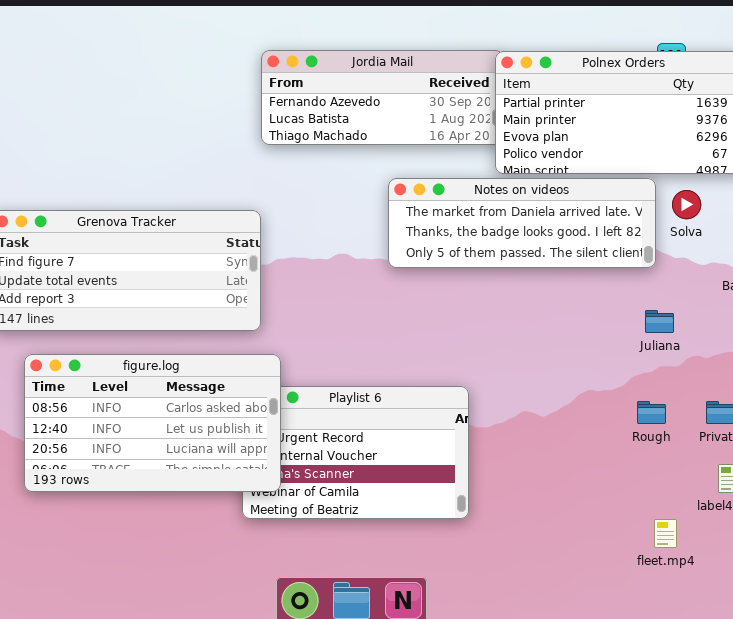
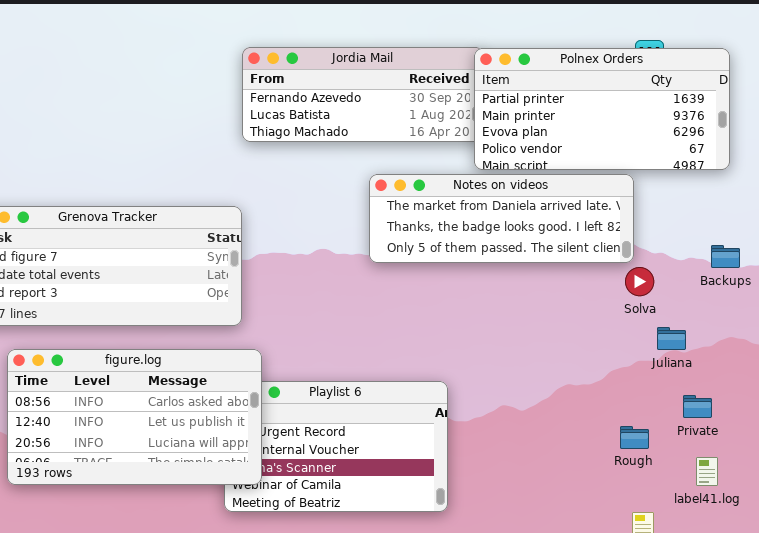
Solva: [672,190,701,219] -> [625,267,654,296], moved
Juliana: [645,310,674,333] -> [657,327,686,350], moved
Rough: [637,401,666,424] -> [620,426,649,449], moved

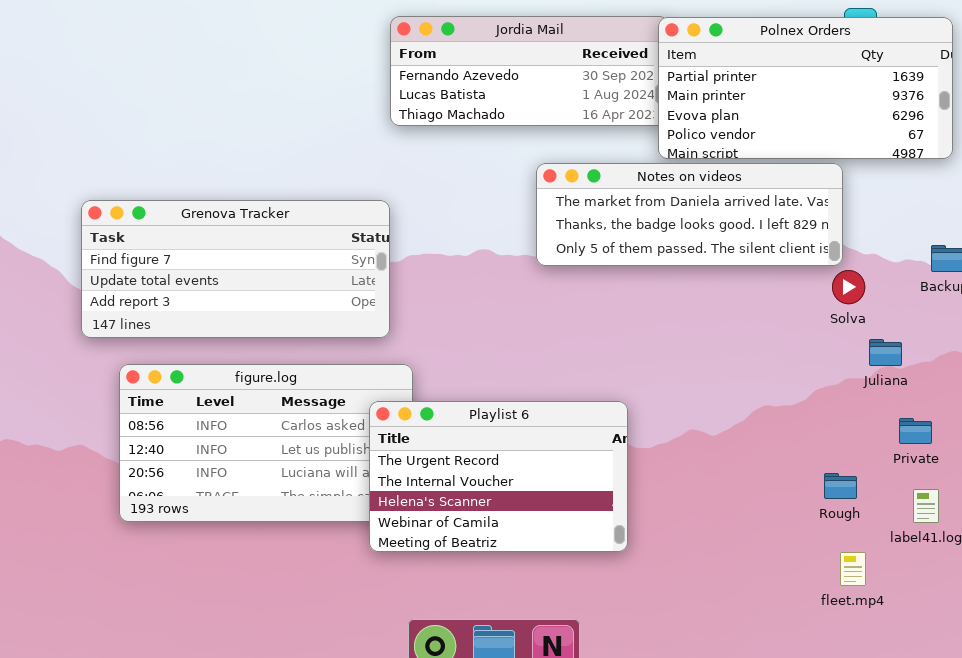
Playlist 6: [224,381,448,512] -> [369,401,628,552], raised
Rough: [620,426,649,449] -> [824,473,857,499], moved

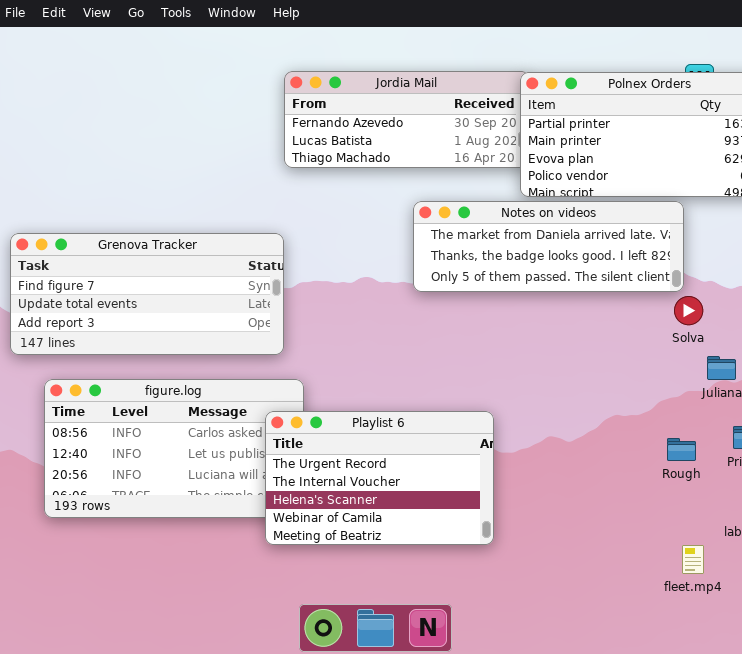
Rough: [824,473,857,499] -> [667,438,696,461], moved

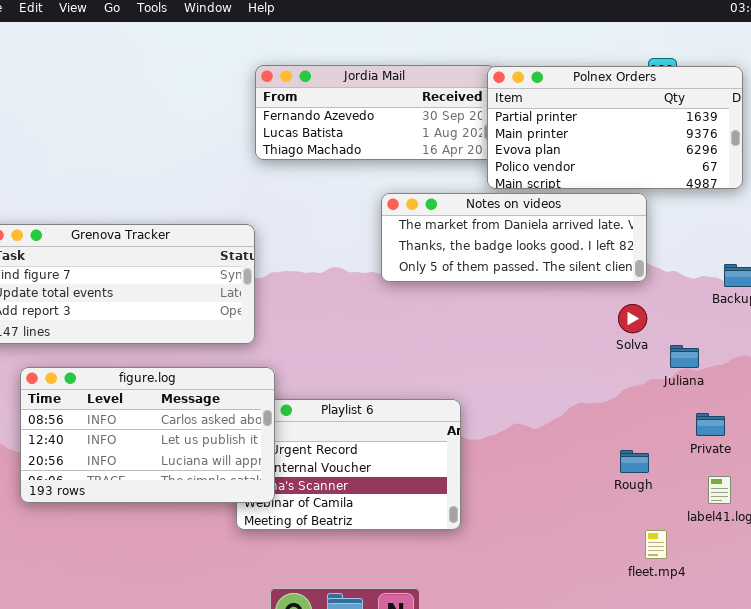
Solva: [674,296,703,325] -> [618,304,647,333], moved
figure.log: [44,379,304,518] -> [20,367,275,503], raised
Rough: [667,438,696,461] -> [620,450,649,473], moved

